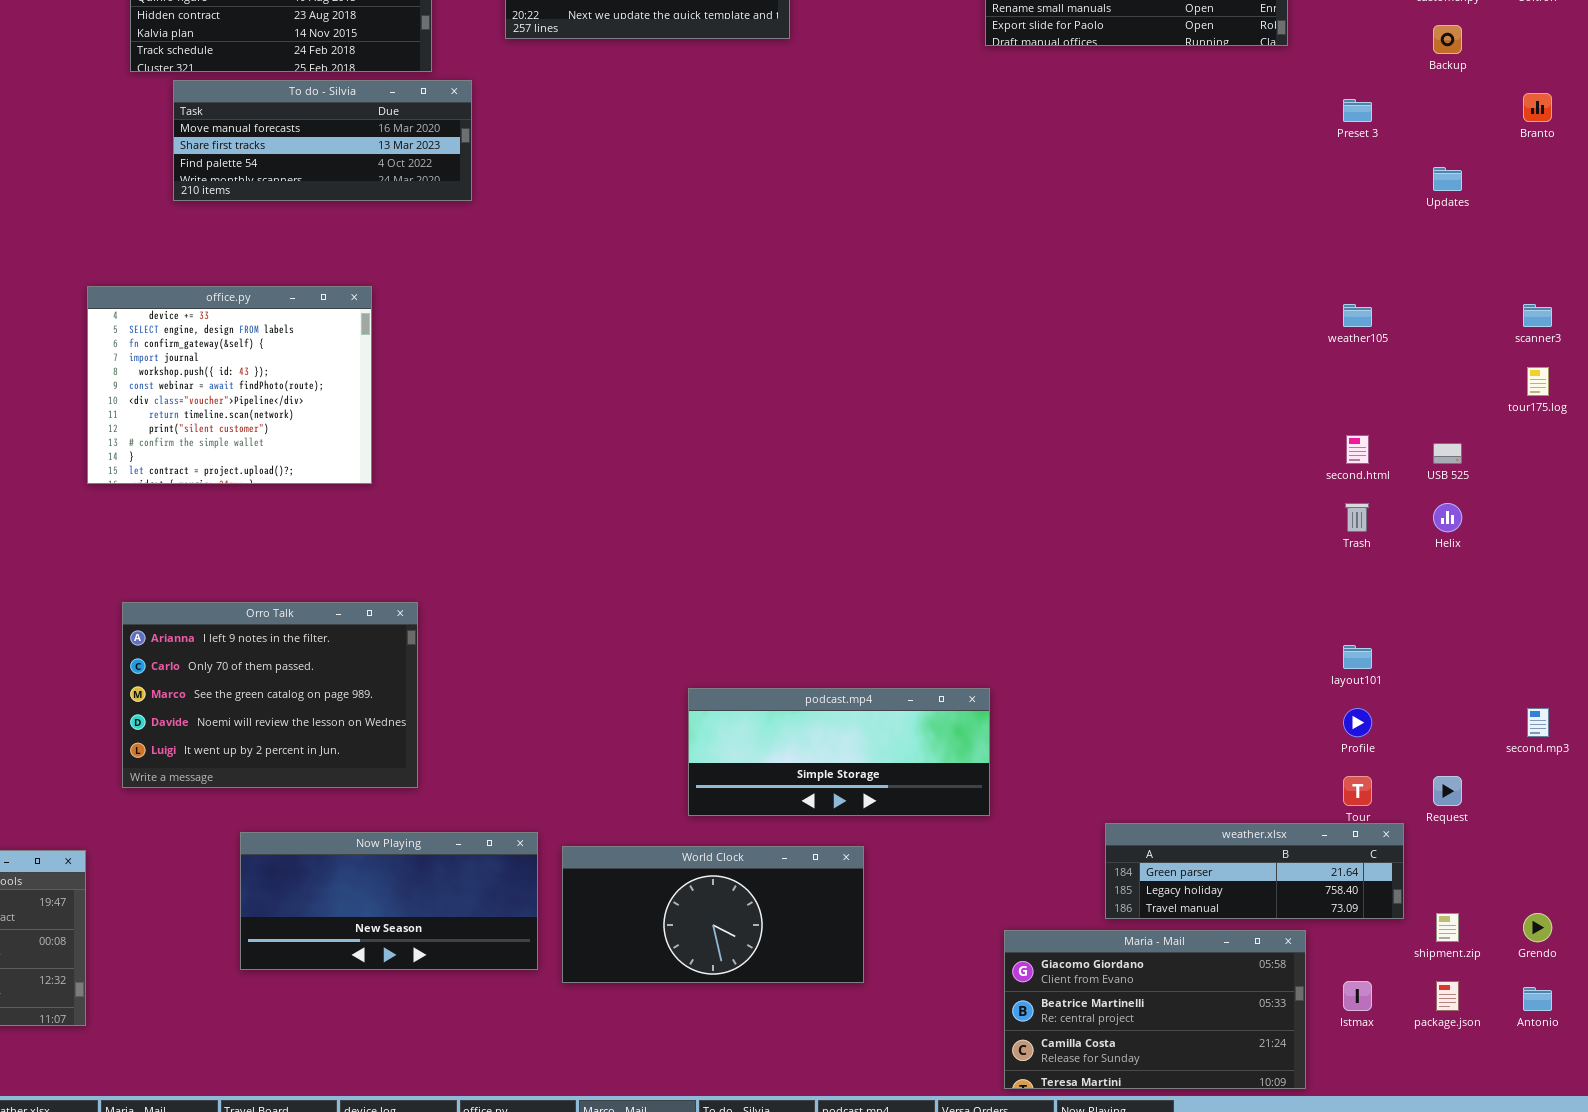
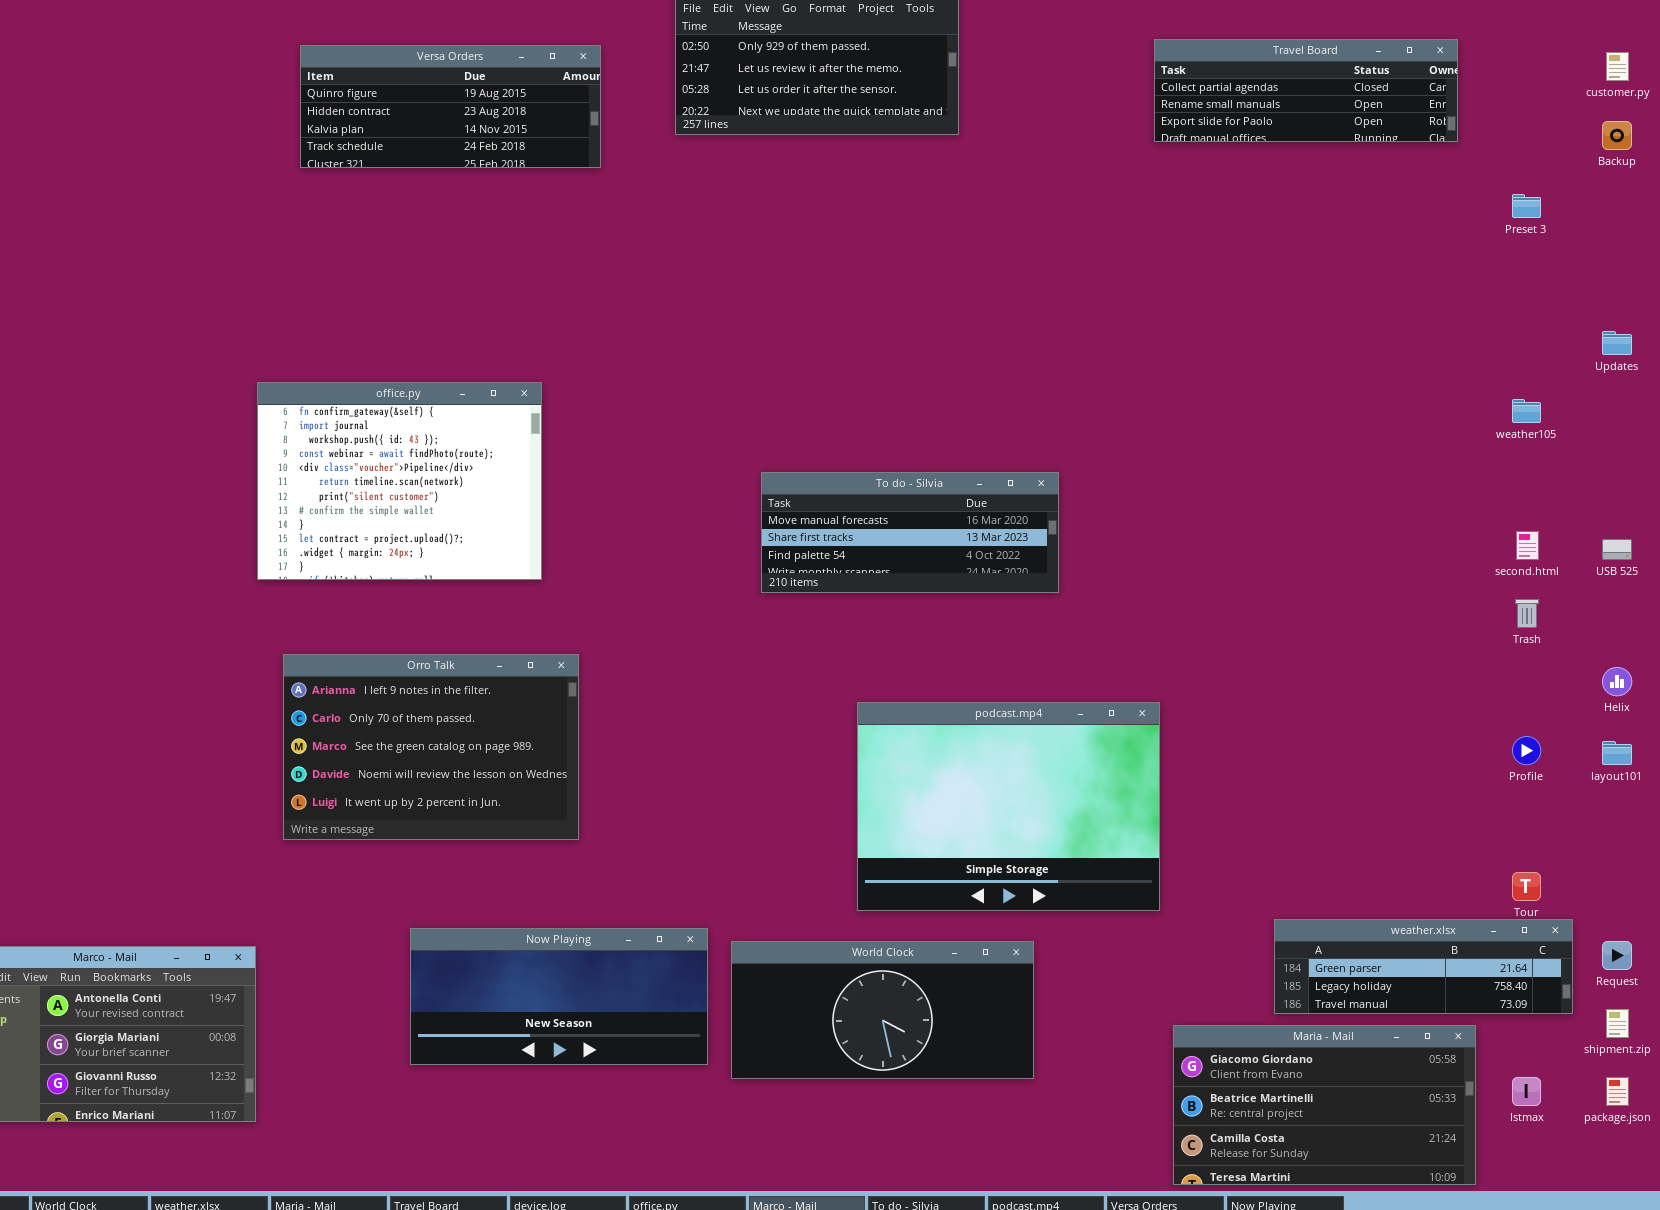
To do - Silvia: [173,80,472,201] -> [761,472,1059,593], moved
Updates: [1433,167,1462,191] -> [1602,331,1632,355], moved
office.py: [87,286,372,484] -> [257,382,542,580], scrolled down 2 rows
Helix: [1433,503,1462,532] -> [1602,667,1632,696], moved
Orro Talk: [122,602,418,788] -> [283,654,579,840], moved
layout101: [1343,645,1372,669] -> [1602,741,1632,765], moved
podcast.mp4: [688,688,990,816] -> [857,702,1160,911], resized
Profile: [1343,708,1372,737] -> [1512,736,1541,765], moved
Request: [1433,776,1462,806] -> [1602,941,1632,970], moved

